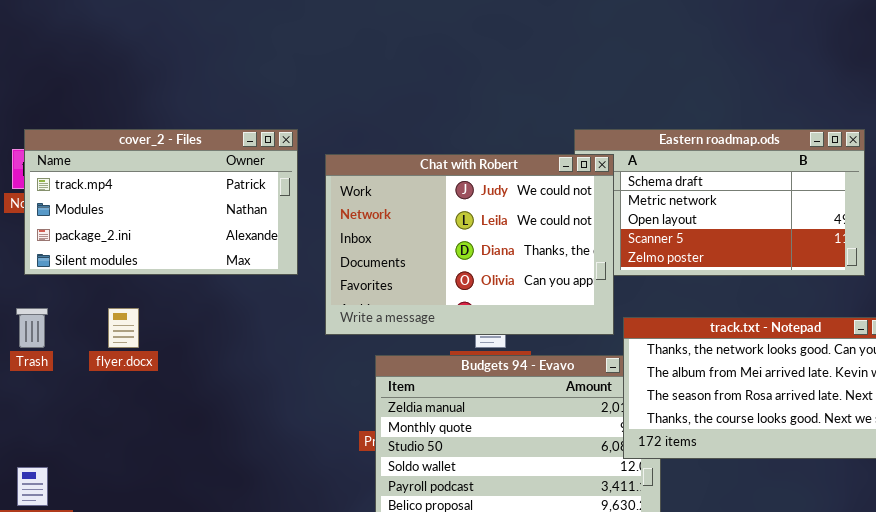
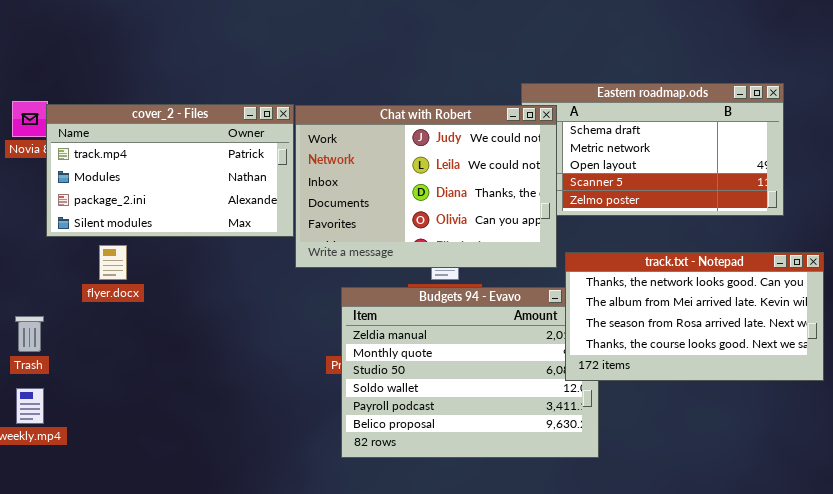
cover_2 - Files: [24,129,298,275] -> [46,104,294,237], moved
Trash: [16,308,48,348] -> [15,316,44,352], moved

